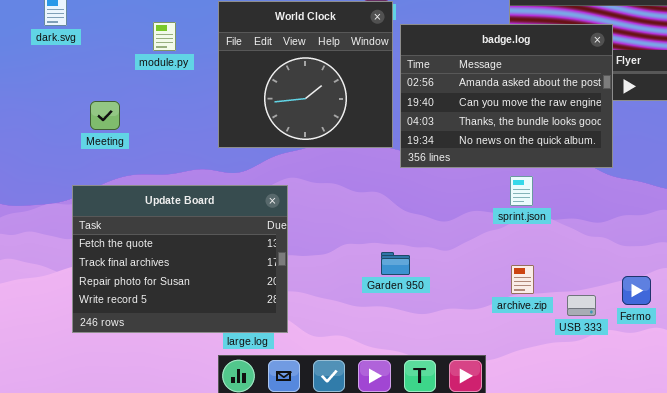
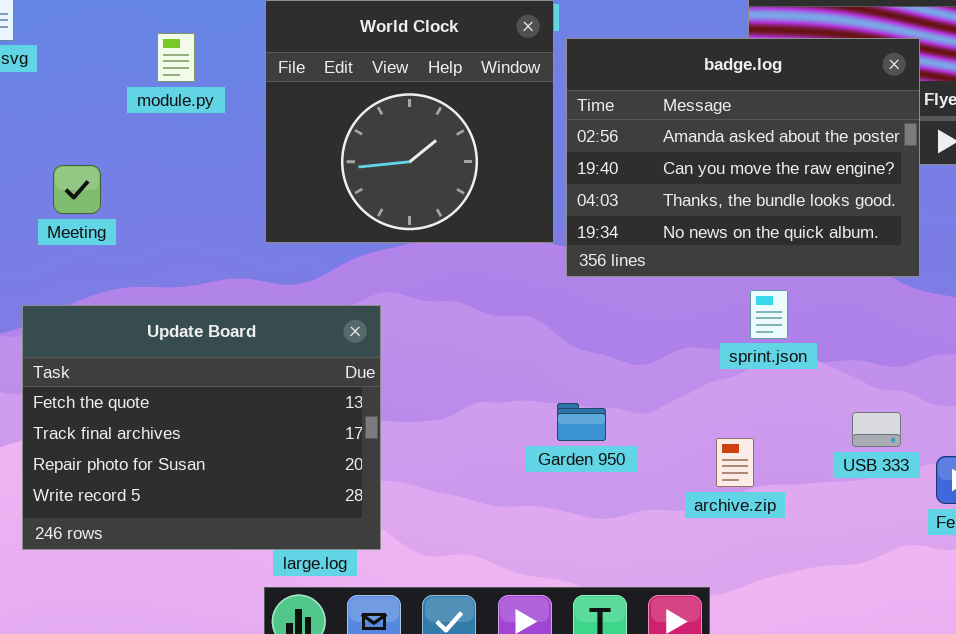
Garden 950: [381,252,410,275] -> [557,403,606,441], moved
archive.zip: [511,265,534,294] -> [716,438,754,487], moved
USB 333: [567,295,596,316] -> [852,412,901,447], moved

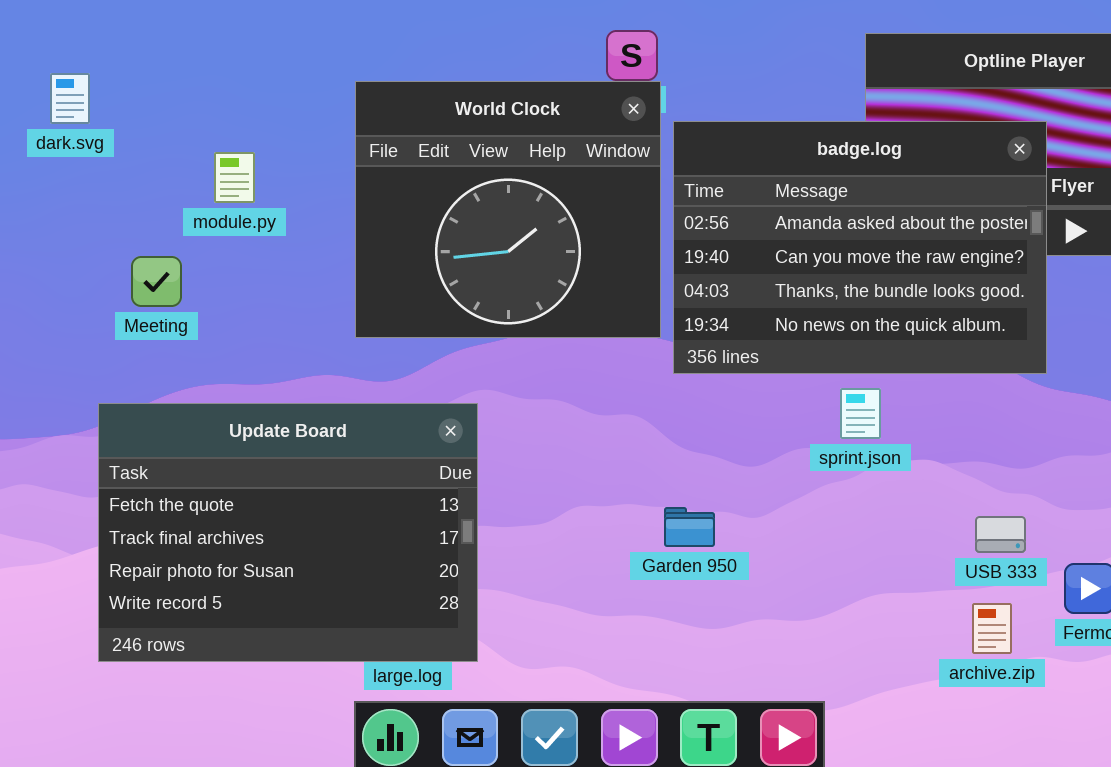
module.py: [157,33,195,82] -> [214,152,255,203], moved
sprint.json: [750,290,788,339] -> [840,388,881,439], moved
archive.zip: [716,438,754,487] -> [972,603,1012,654], moved

